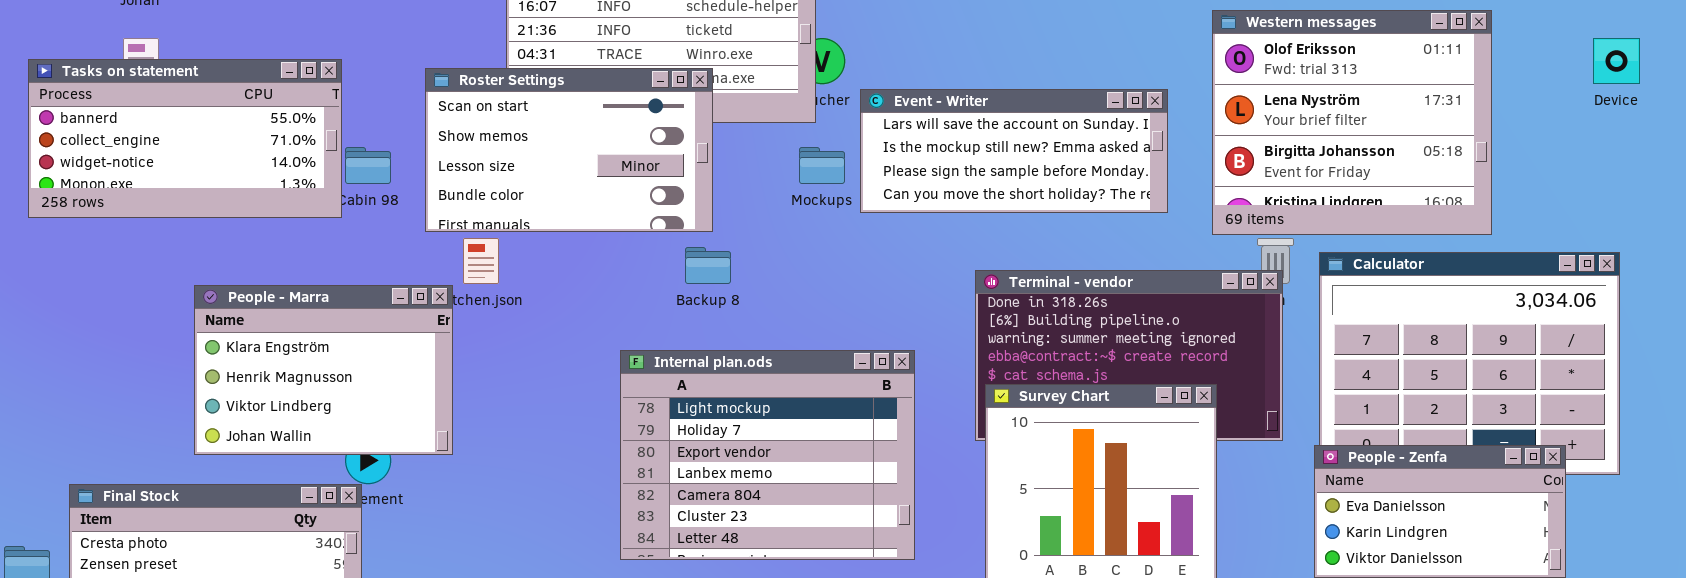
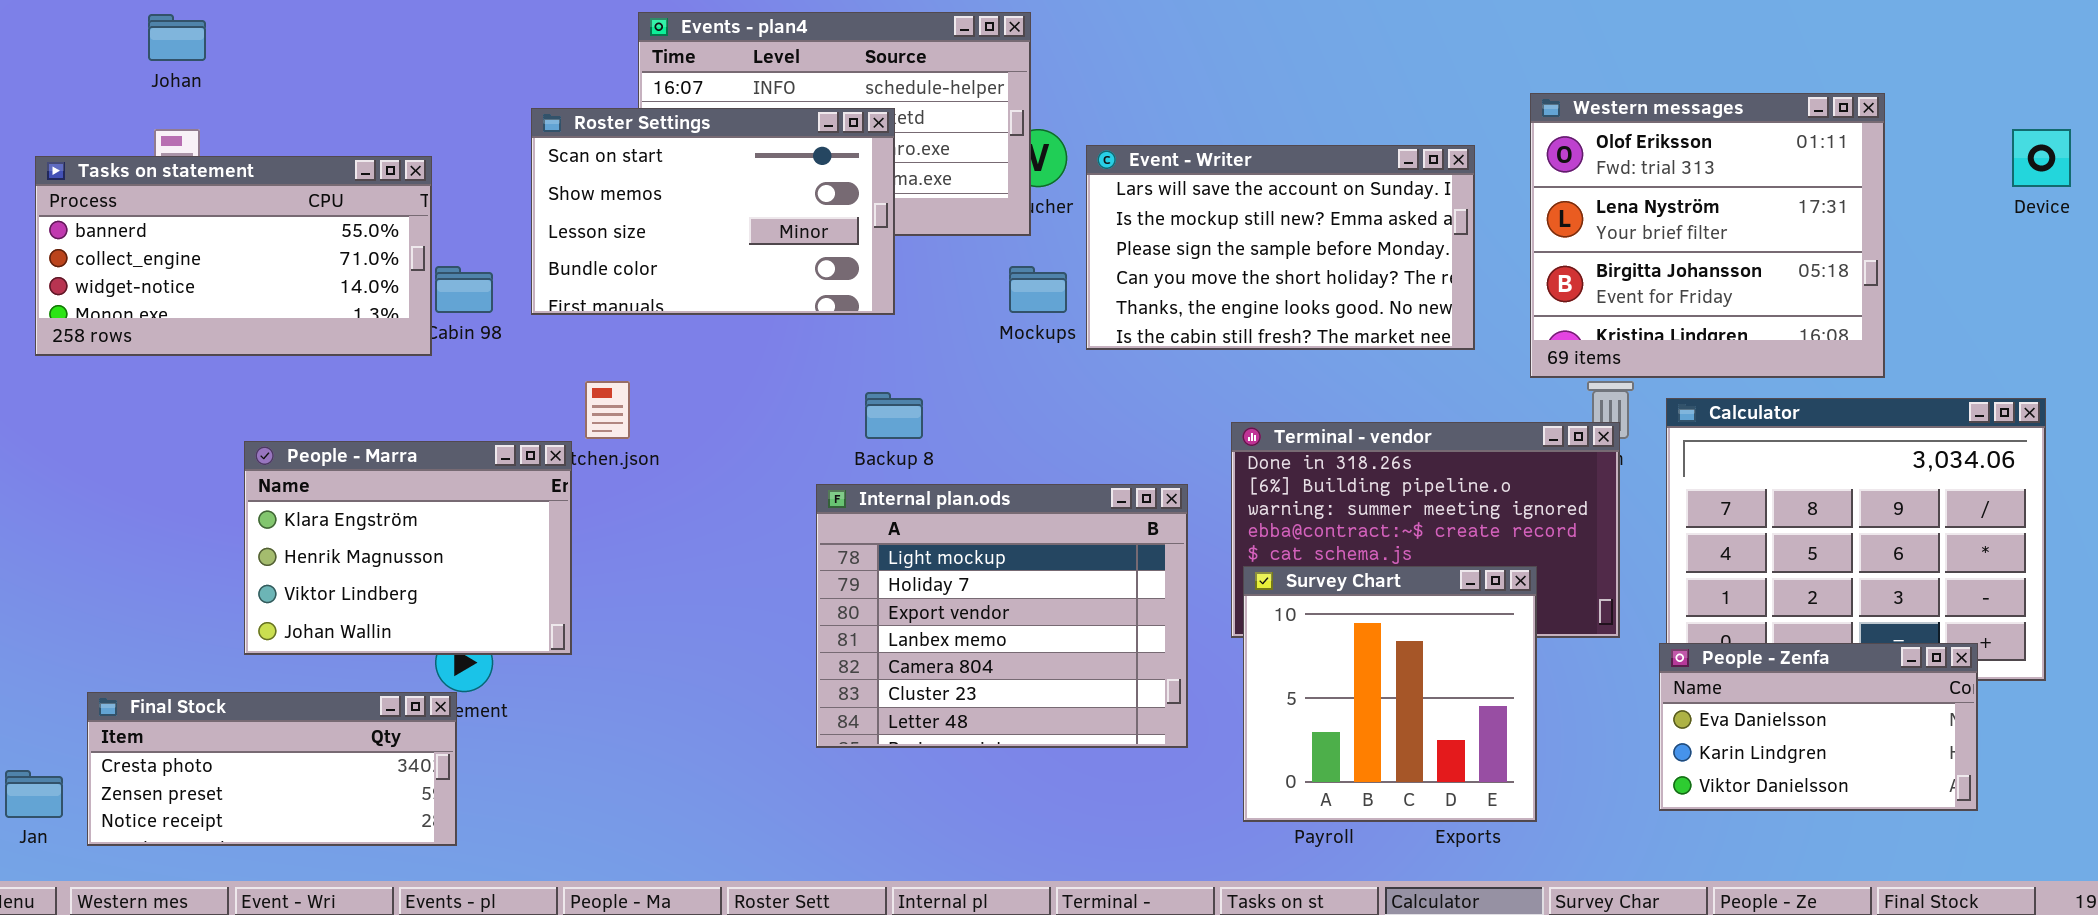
Roster Settings: [425,68,713,232] -> [531,108,895,315], moved
Event - Writer: [860,89,1168,213] -> [1086,145,1475,350], resized
Internal plan.ods: [620,350,915,560] -> [816,484,1188,748], moved

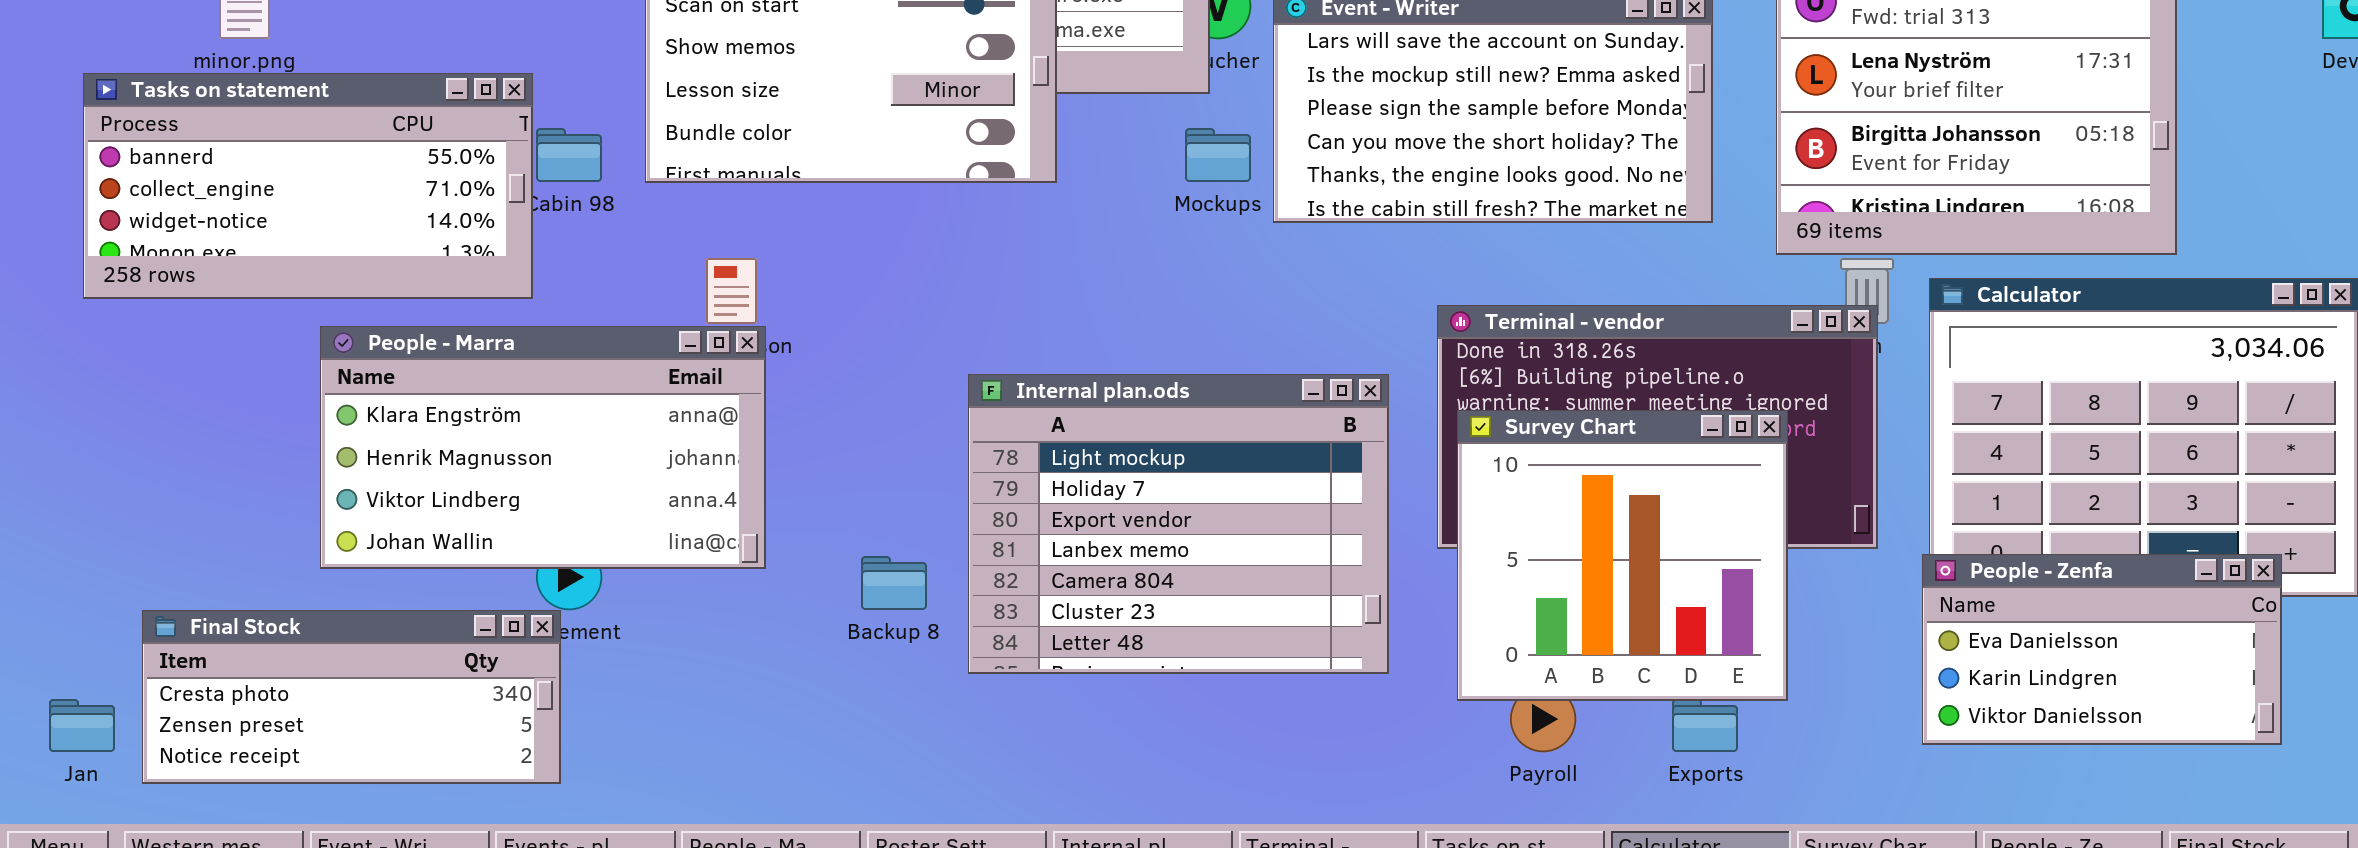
Tasks on statement: [35,156,432,356] -> [83,73,533,299], moved
Backup 8: [865,392,923,439] -> [861,556,927,610], moved
People - Marra: [244,441,572,655] -> [320,326,766,569], resized
Survey Chart: [1243,566,1537,822] -> [1457,410,1788,701], moved

